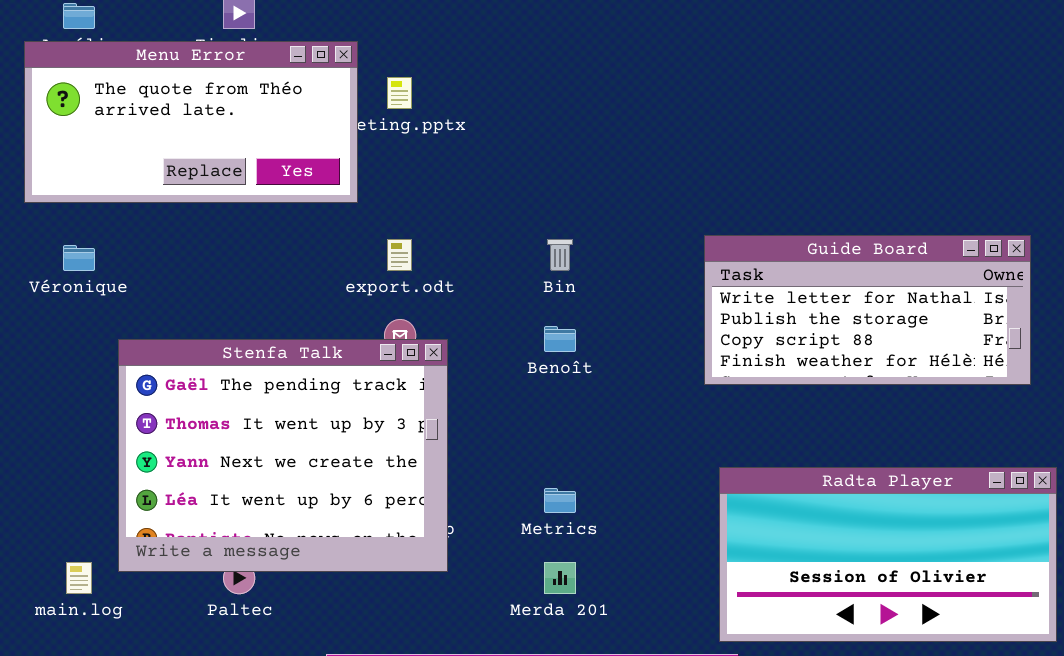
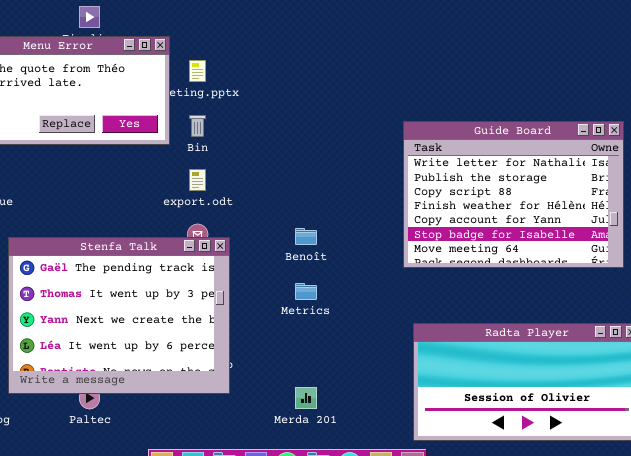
Guide Board: [704,235,1031,385] -> [403,121,624,268], resized
Bin: [547,239,573,271] -> [189,115,206,137], moved
Metrics: [544,488,576,513] -> [295,283,317,300], moved

